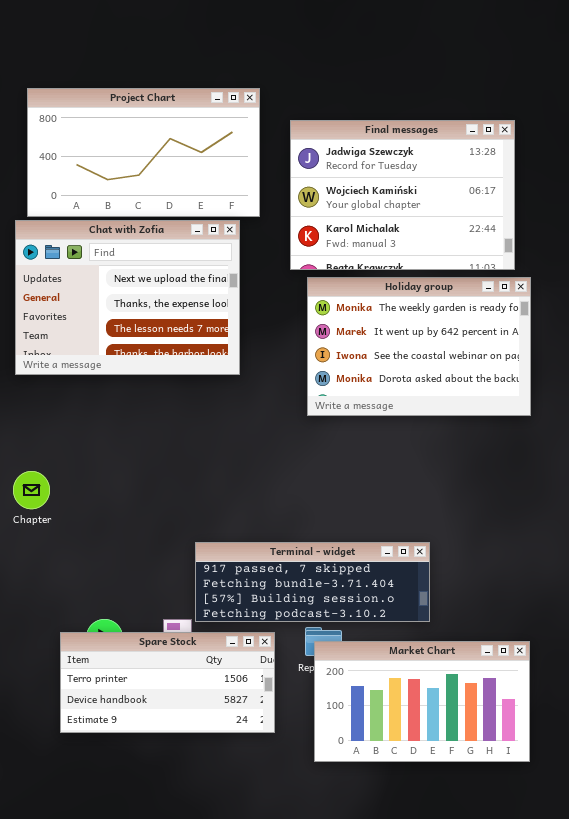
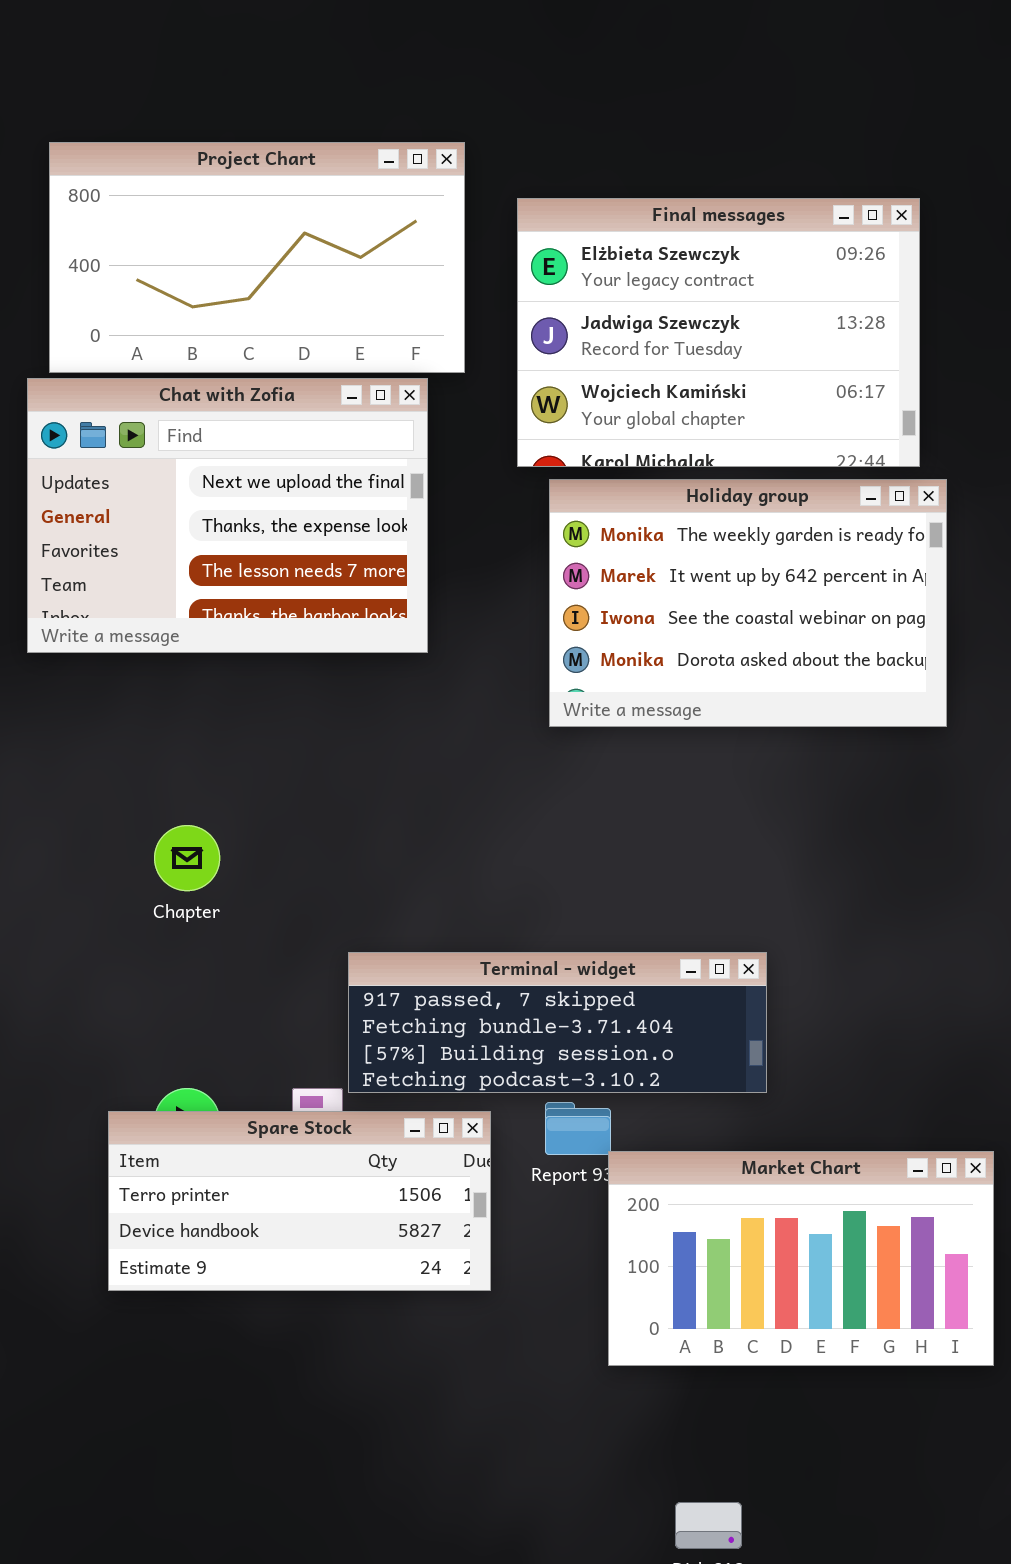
Final messages: [290,120,515,270] -> [517,198,920,467], scrolled up 1 row
Chapter: [13,471,50,509] -> [154,825,220,891], moved
Market Chart: [314,641,530,762] -> [608,1151,994,1366], moved

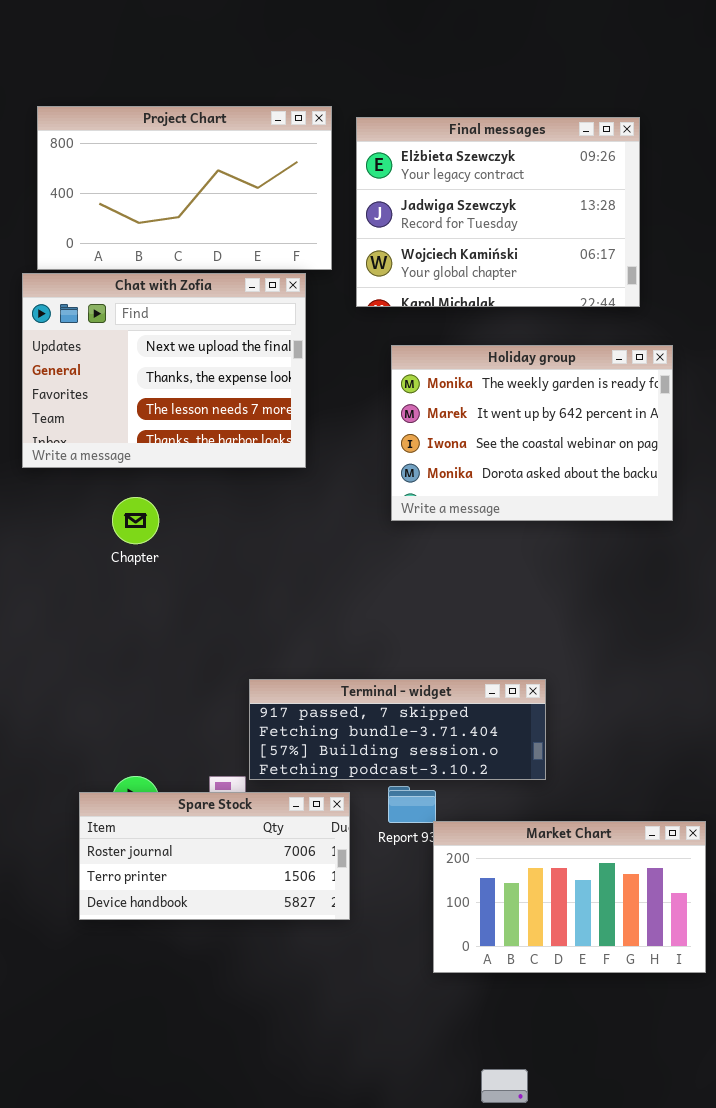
Final messages: [517,198,920,467] -> [356,117,640,307], moved
Chapter: [154,825,220,891] -> [112,497,159,544], moved
Spare Stock: [108,1111,491,1291] -> [79,792,350,920], scrolled up 1 row

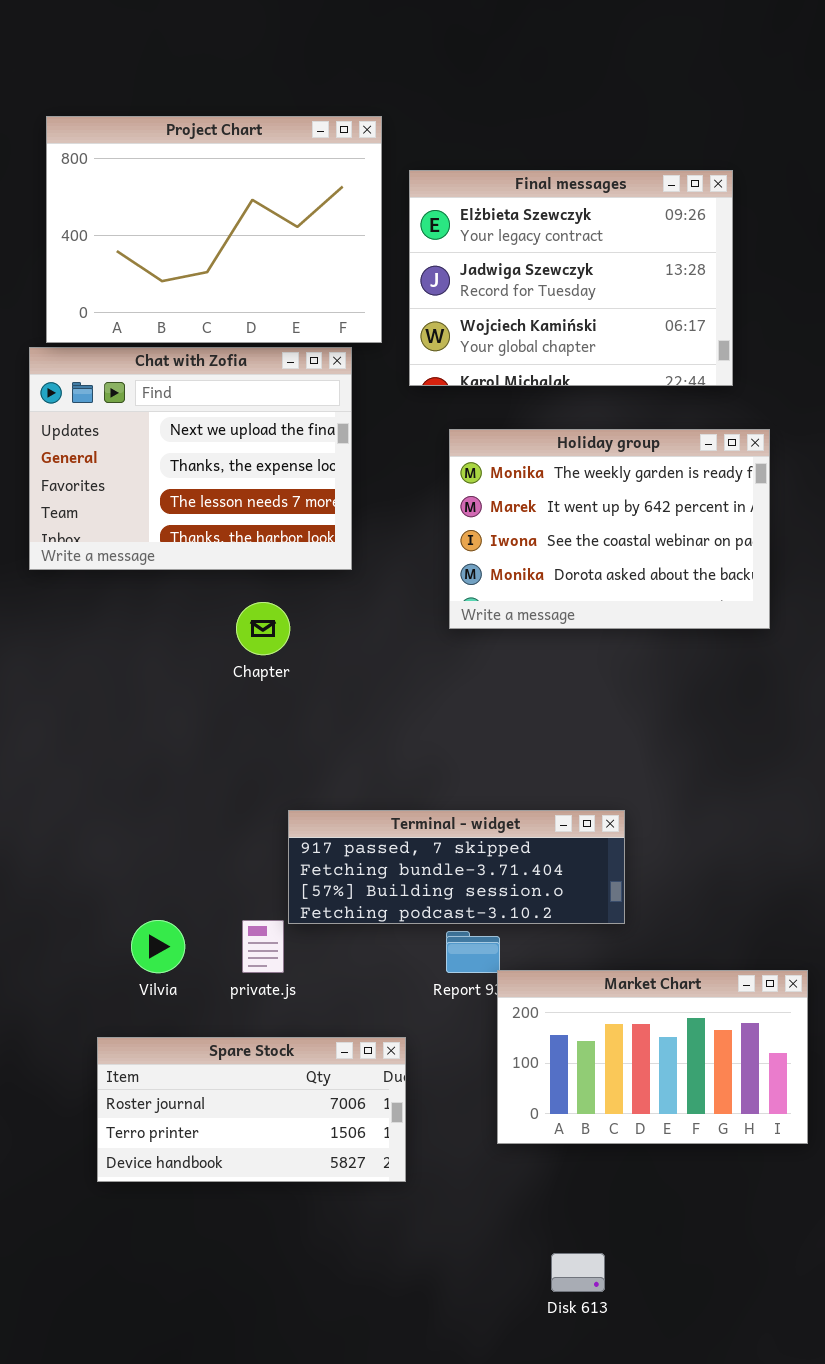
Project Chart: [37,106,332,270] -> [46,116,382,343], resized
Chapter: [112,497,159,544] -> [236,602,290,655], moved
Spare Stock: [79,792,350,920] -> [97,1037,406,1182], moved

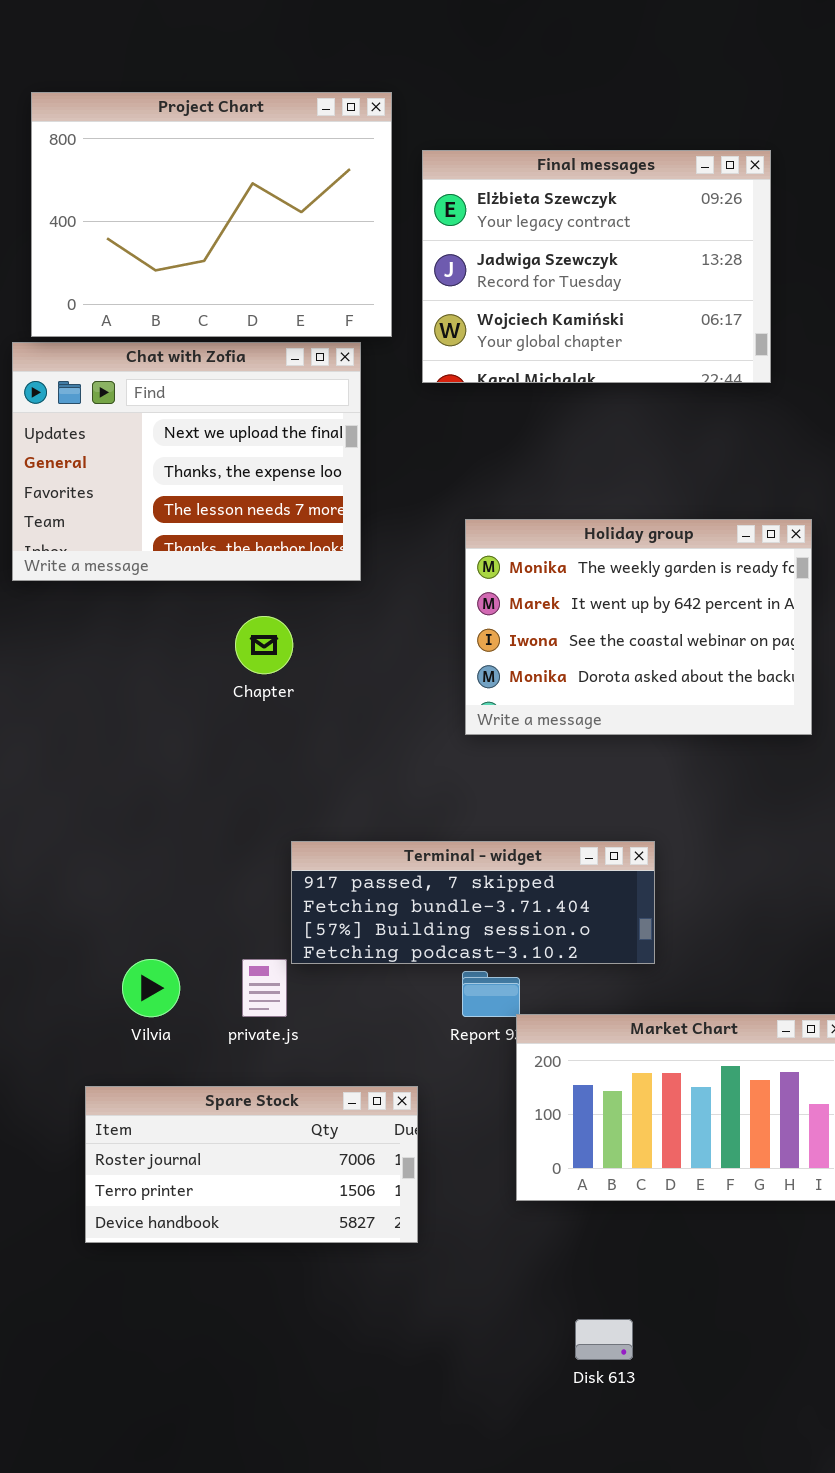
Holiday group: [449,429,770,629] -> [465,519,812,735], moved

